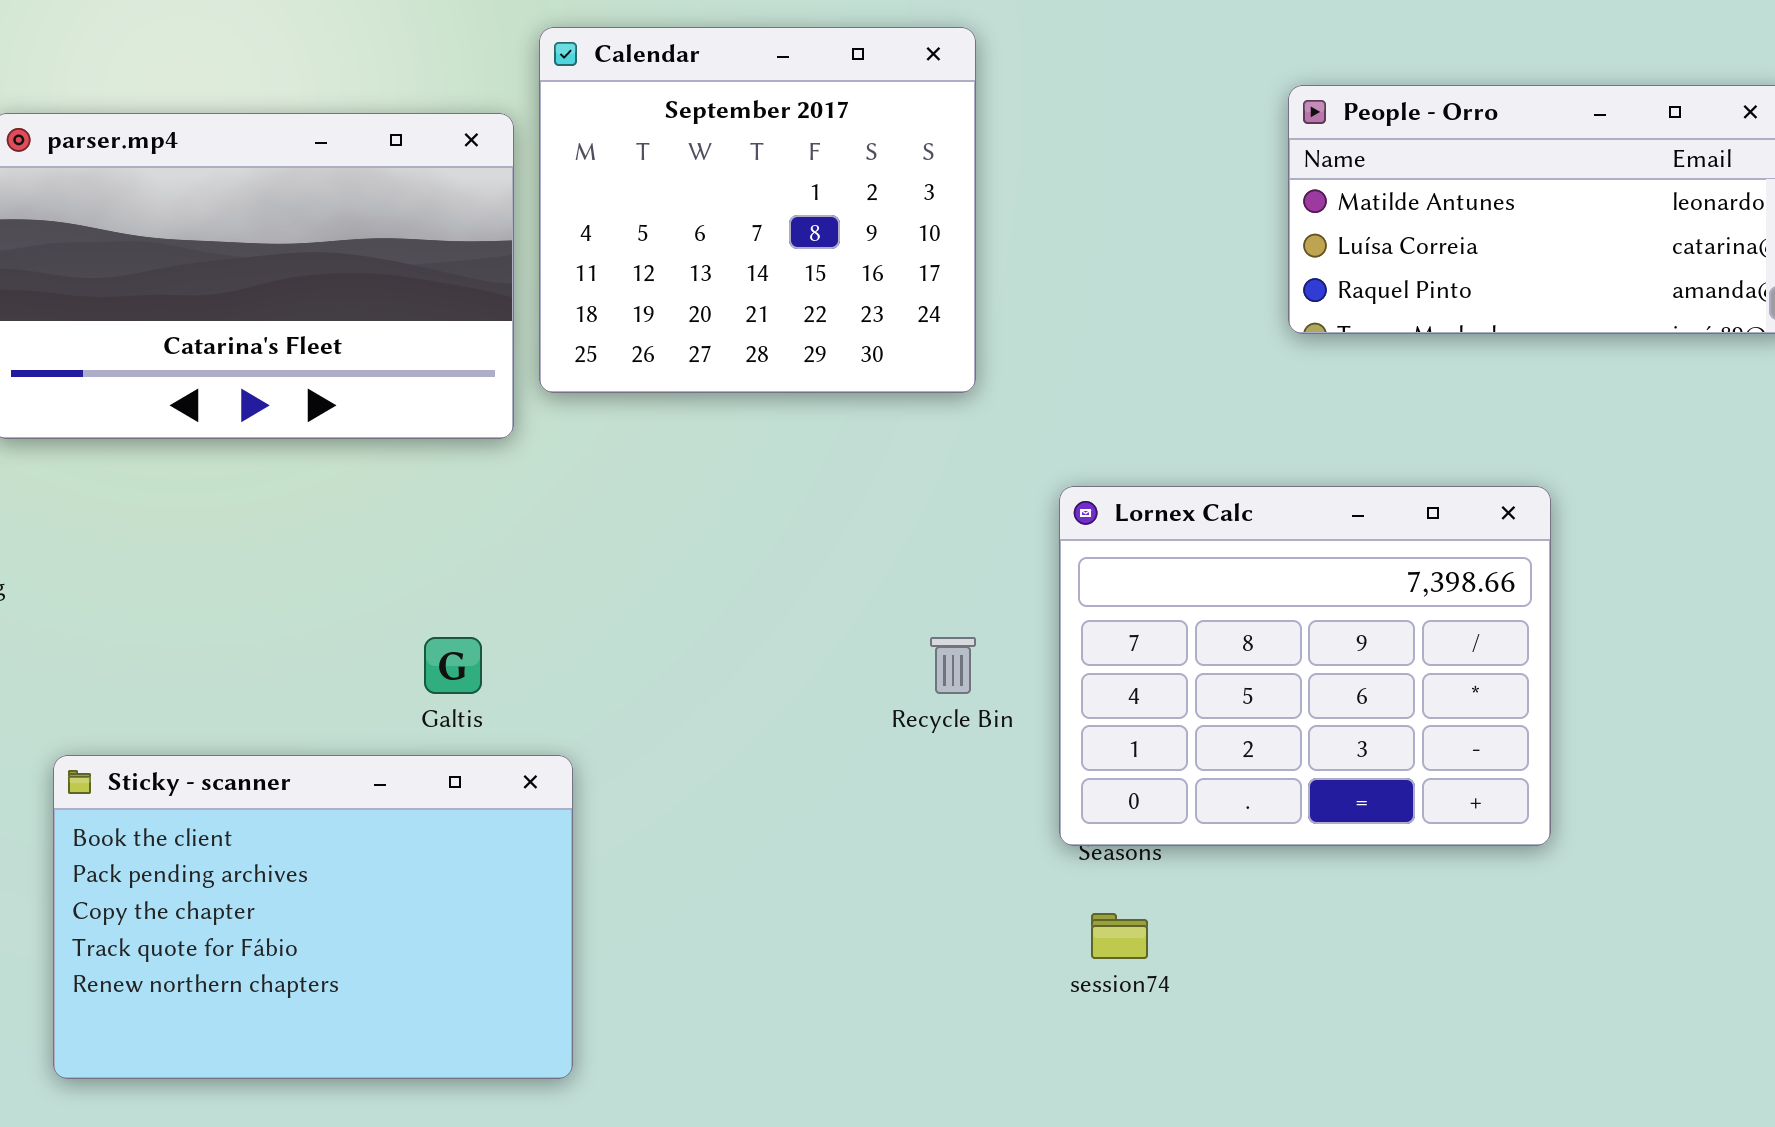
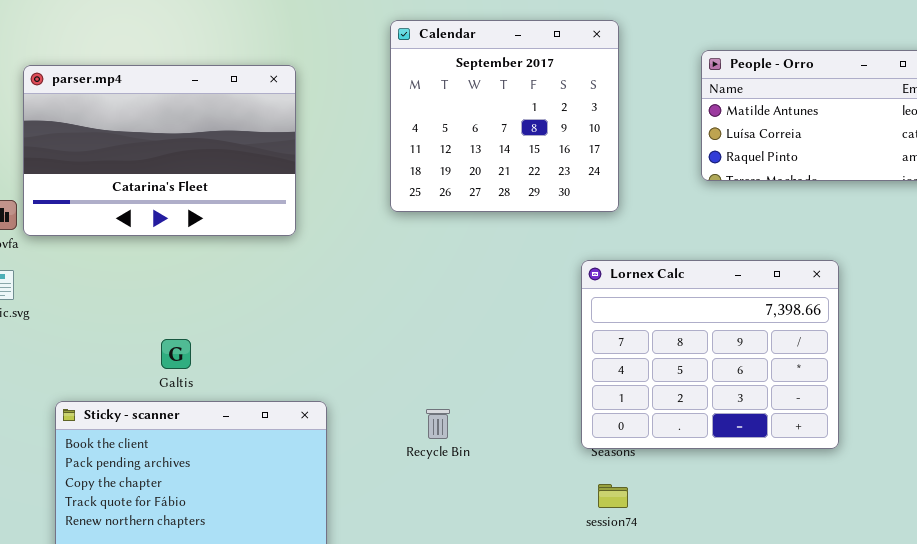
Calendar: [539,27,976,393] -> [390,20,619,212], moved
Galtis: [424,637,482,694] -> [161,339,191,369], moved
Recycle Bin: [930,637,976,694] -> [426,409,450,439], moved

